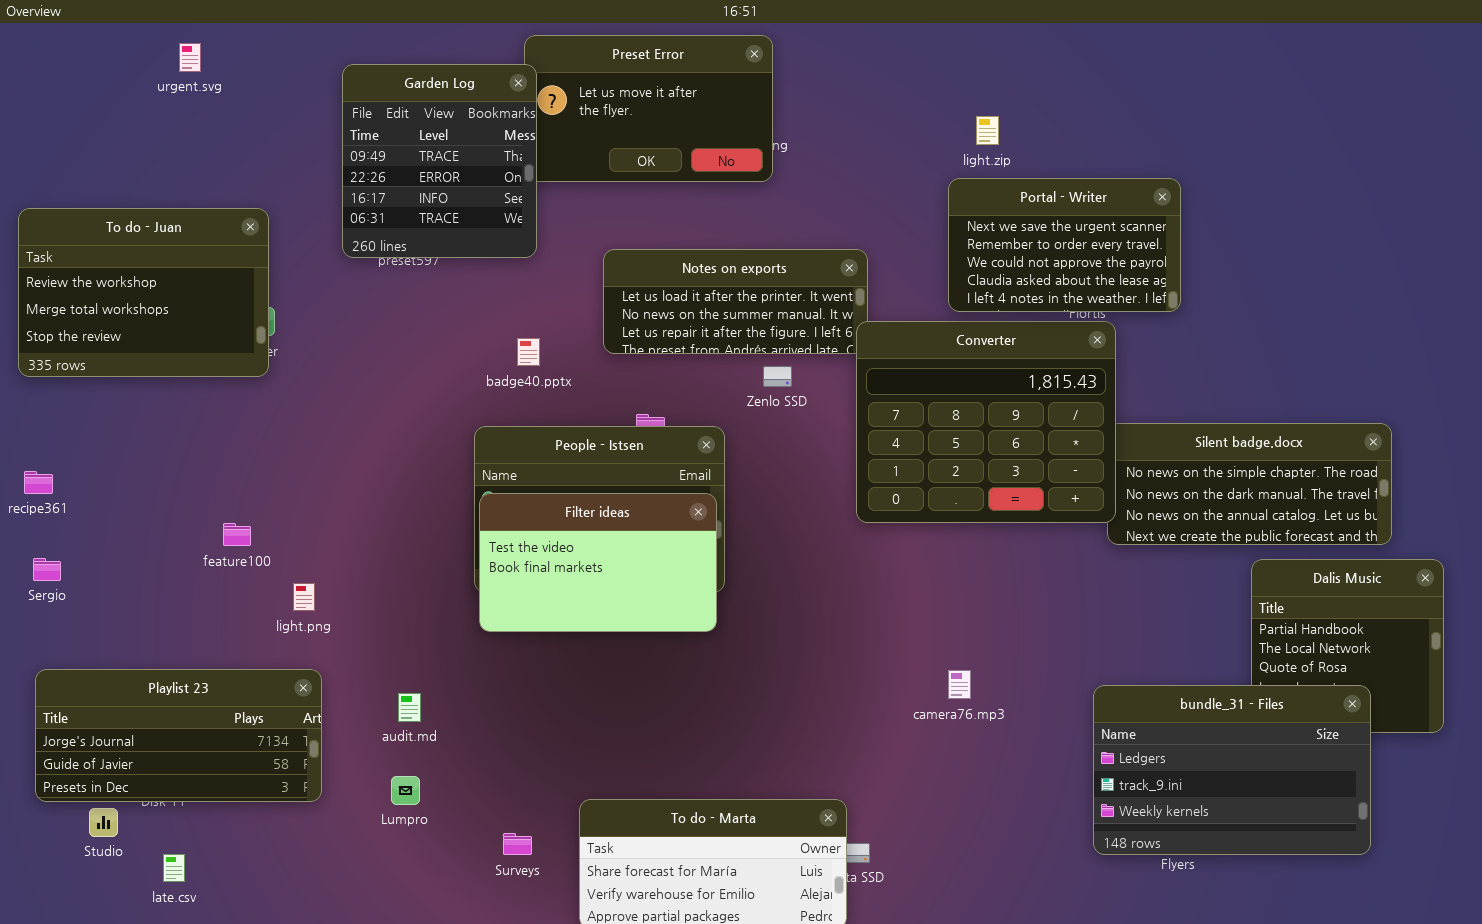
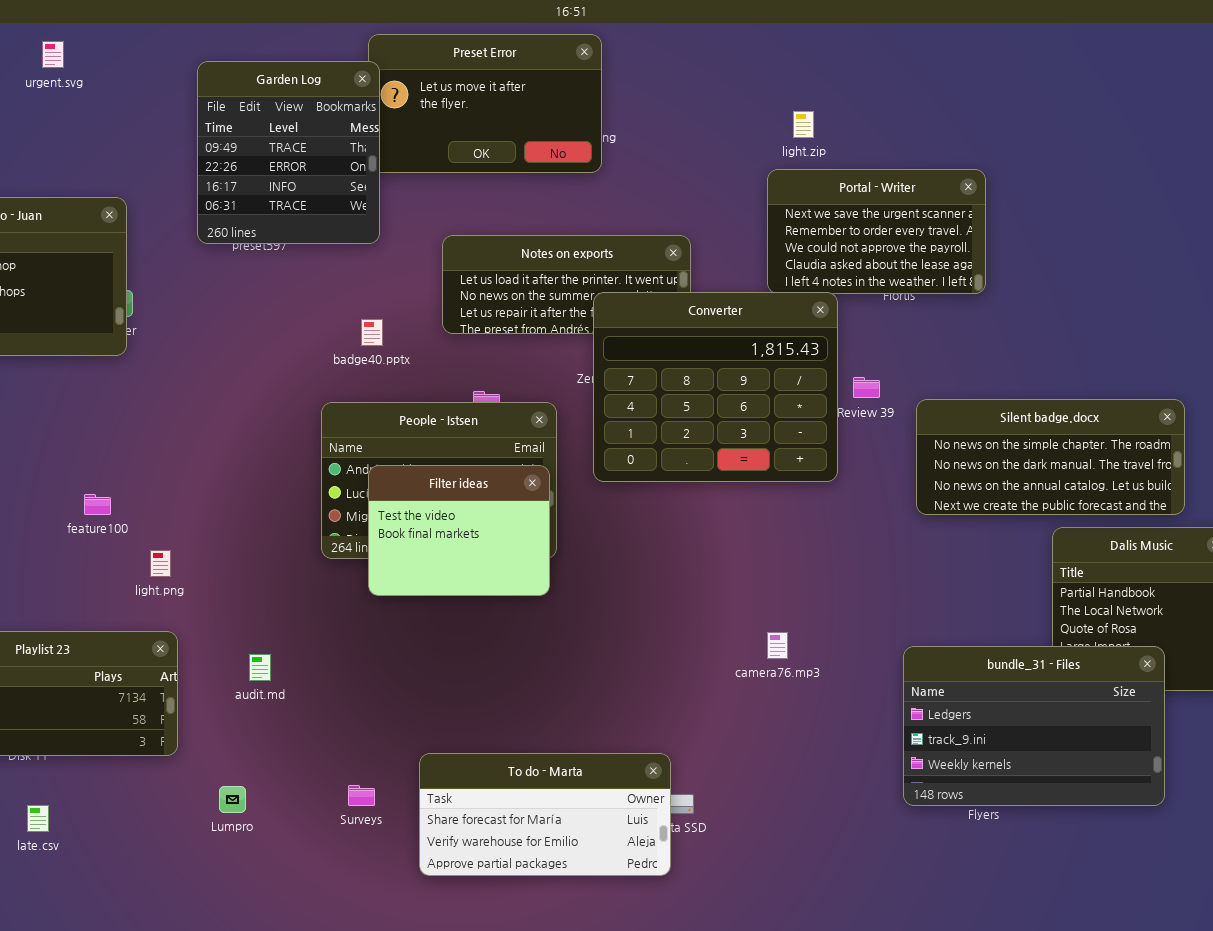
Converter: [856,321,1116,523] -> [593,292,838,482], moved
Filter ideas: [479,493,717,632] -> [368,465,550,596], resized
Lumpro: [391,776,420,805] -> [219,786,246,813], moved

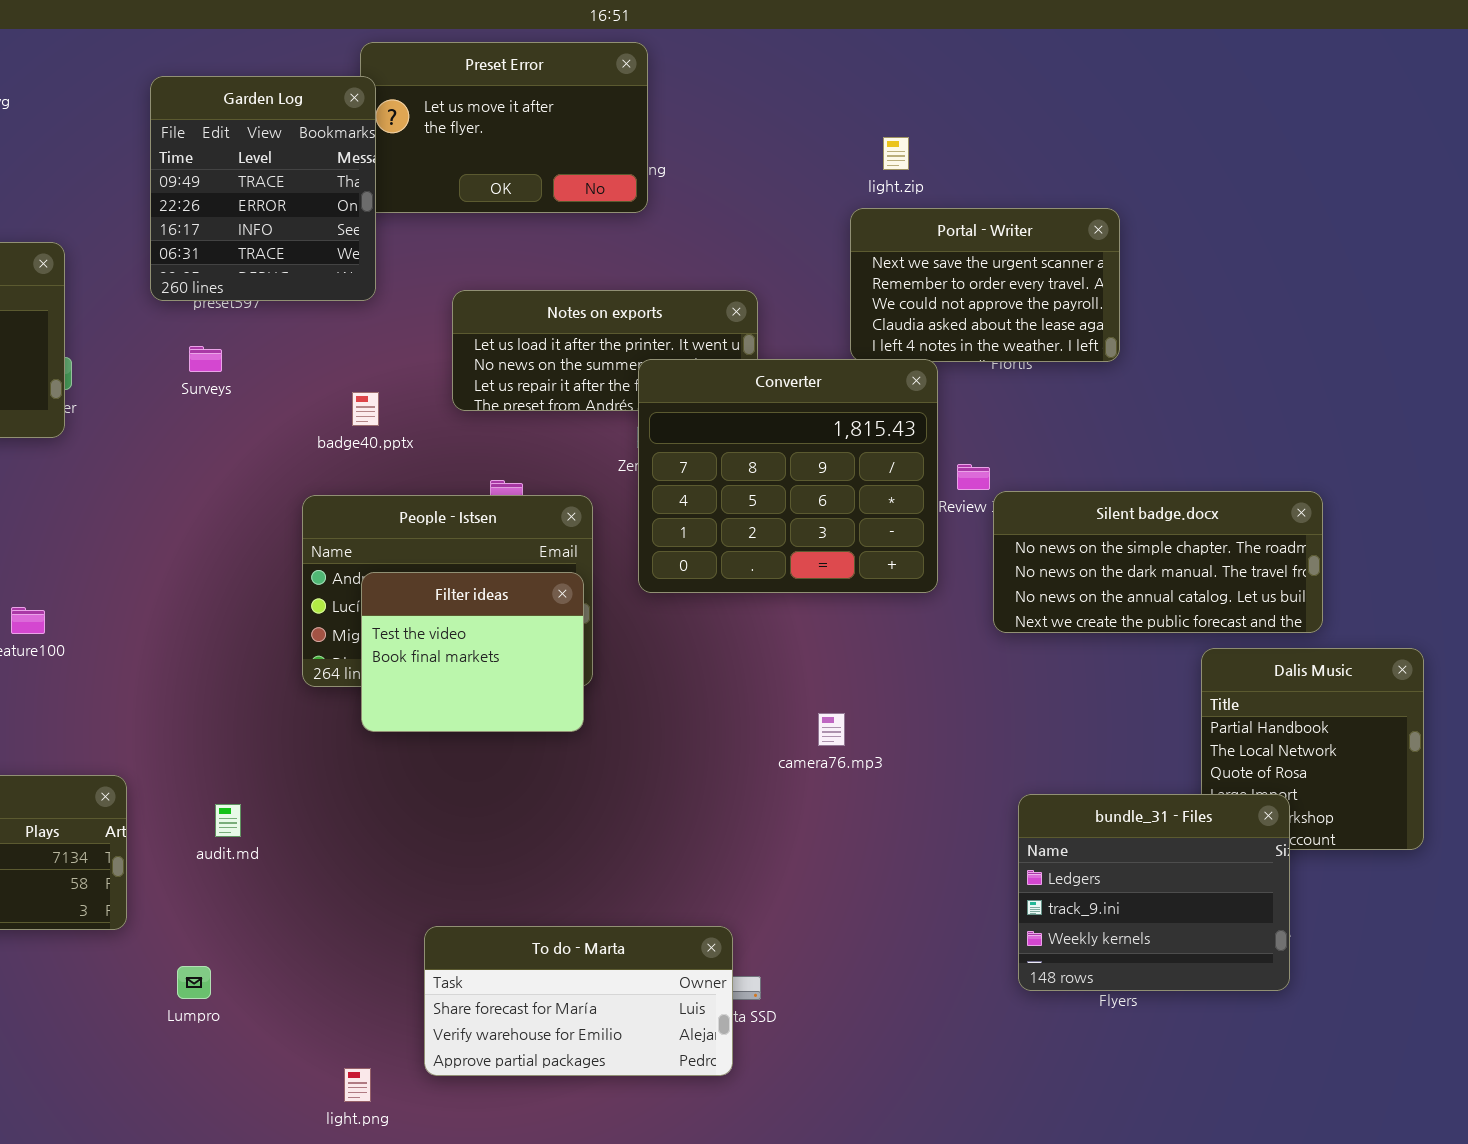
Silent badge.docx: [916,399,1185,515] -> [993,491,1323,633], moved
light.png: [150,550,171,577] -> [344,1068,371,1102], moved
camera76.mp3: [767,632,788,659] -> [818,713,845,746], moved
bundle_31 - Files: [903,646,1165,806] -> [1018,794,1290,991], resized
Surveys: [348,785,375,806] -> [189,346,222,372], moved

